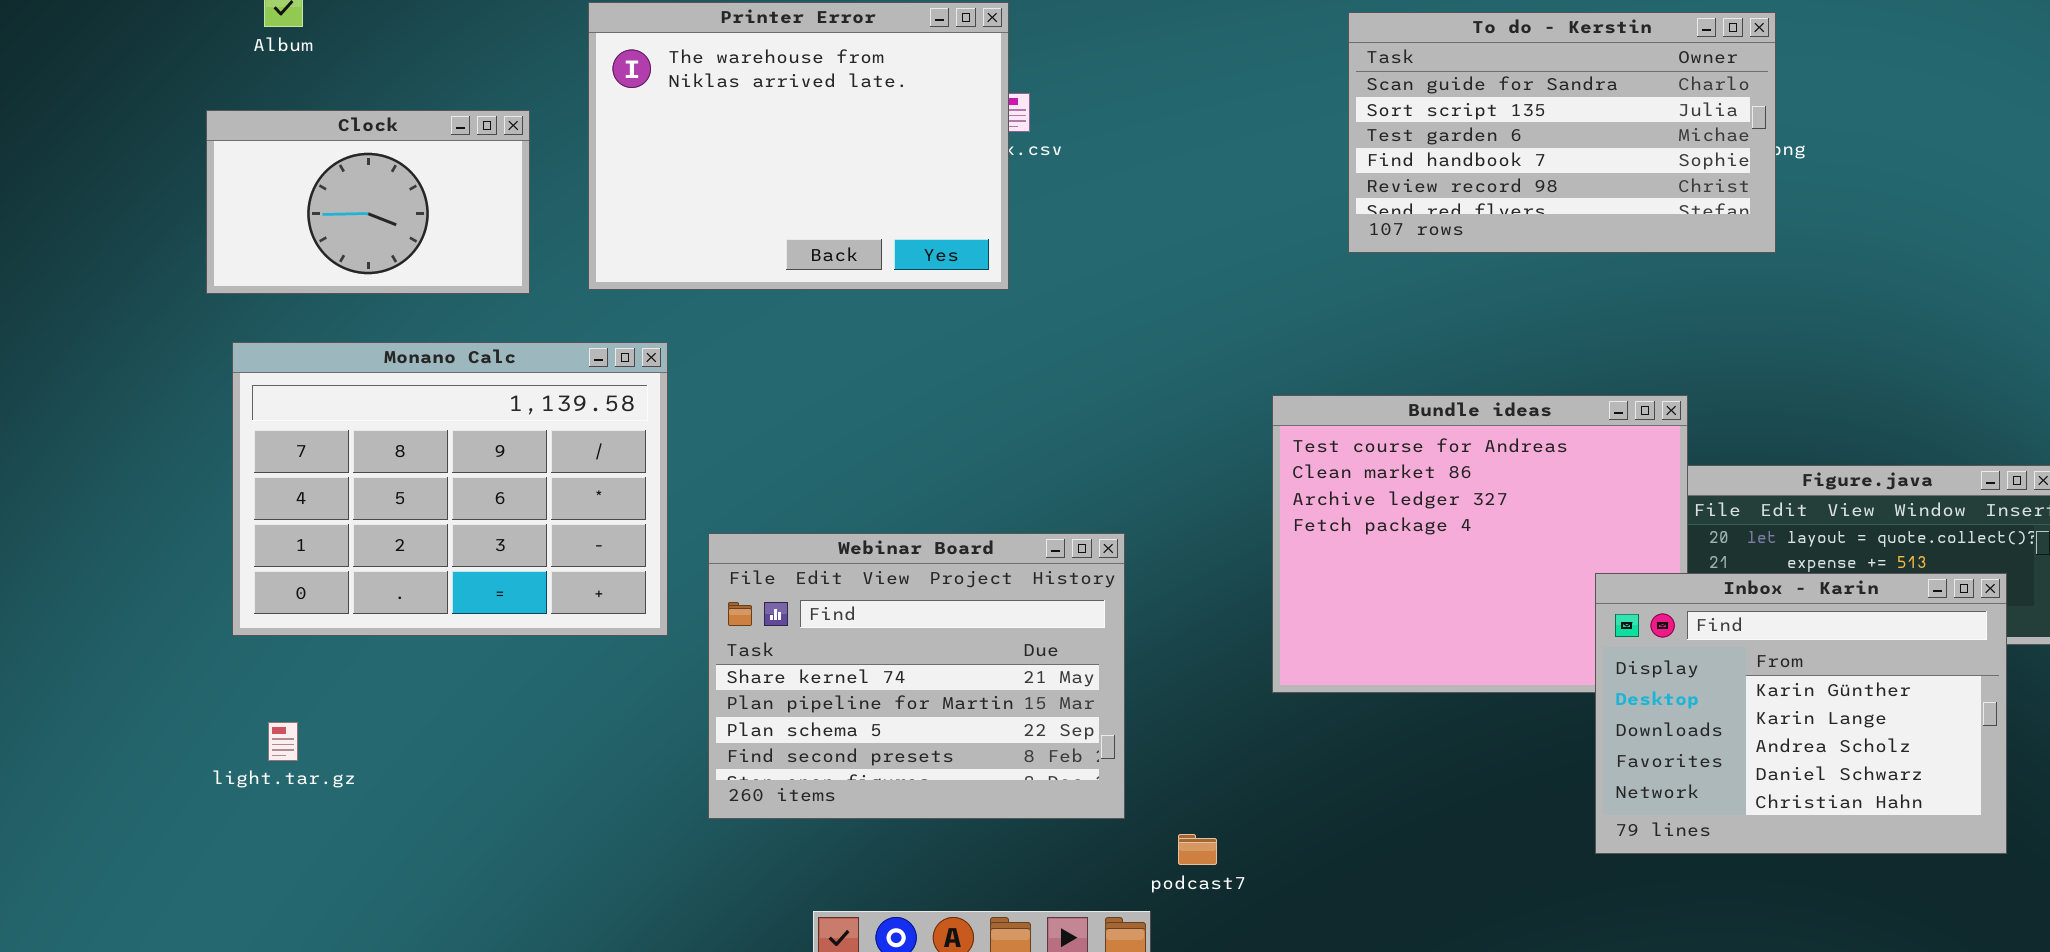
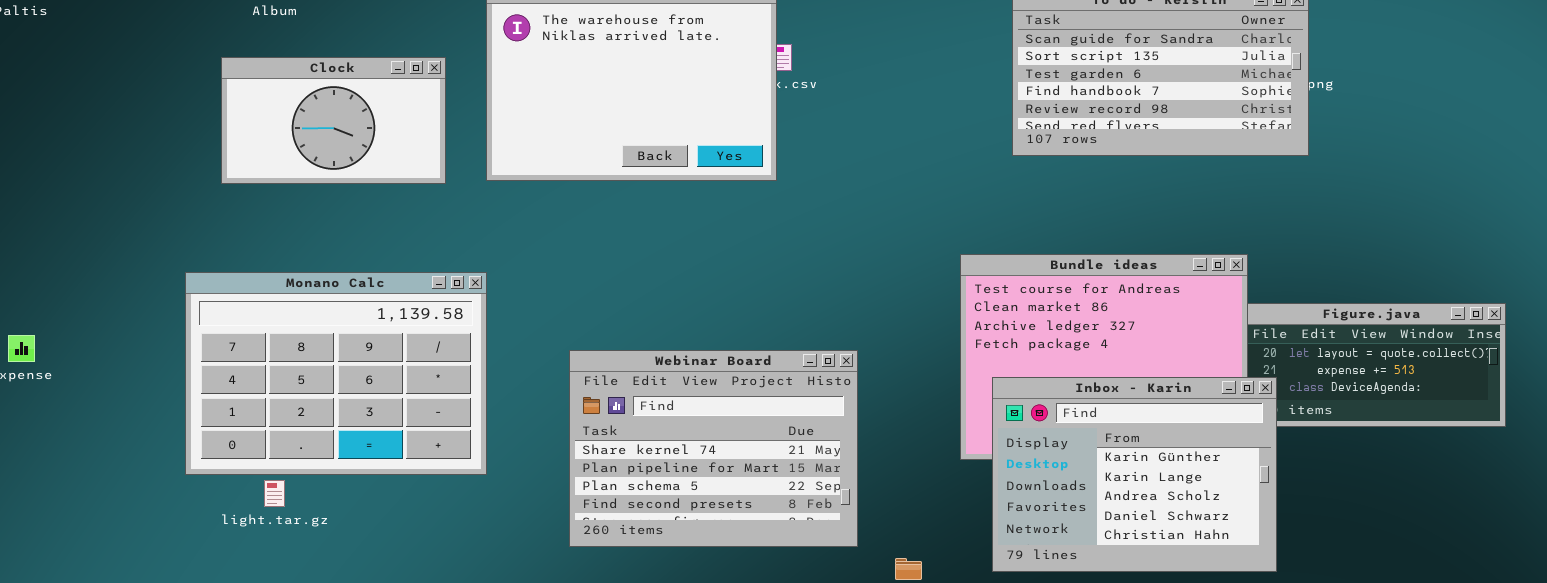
Monano Calc: [232,342,668,636] -> [185,272,487,475], moved
Inbox - Karin: [1595,573,2007,854] -> [992,377,1277,572], moved

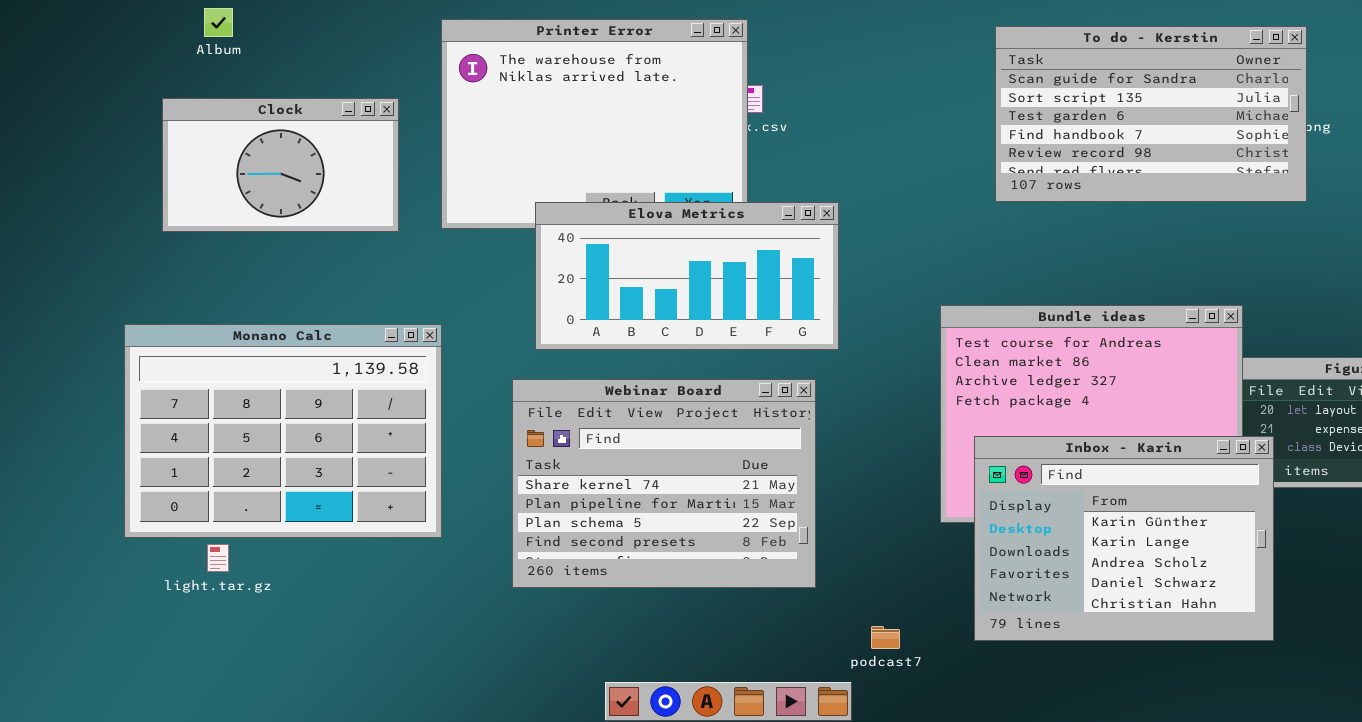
Elova Metrics: none -> [535,202,839,350], opened
Webinar Board: [569,350,858,547] -> [512,379,816,588], moved

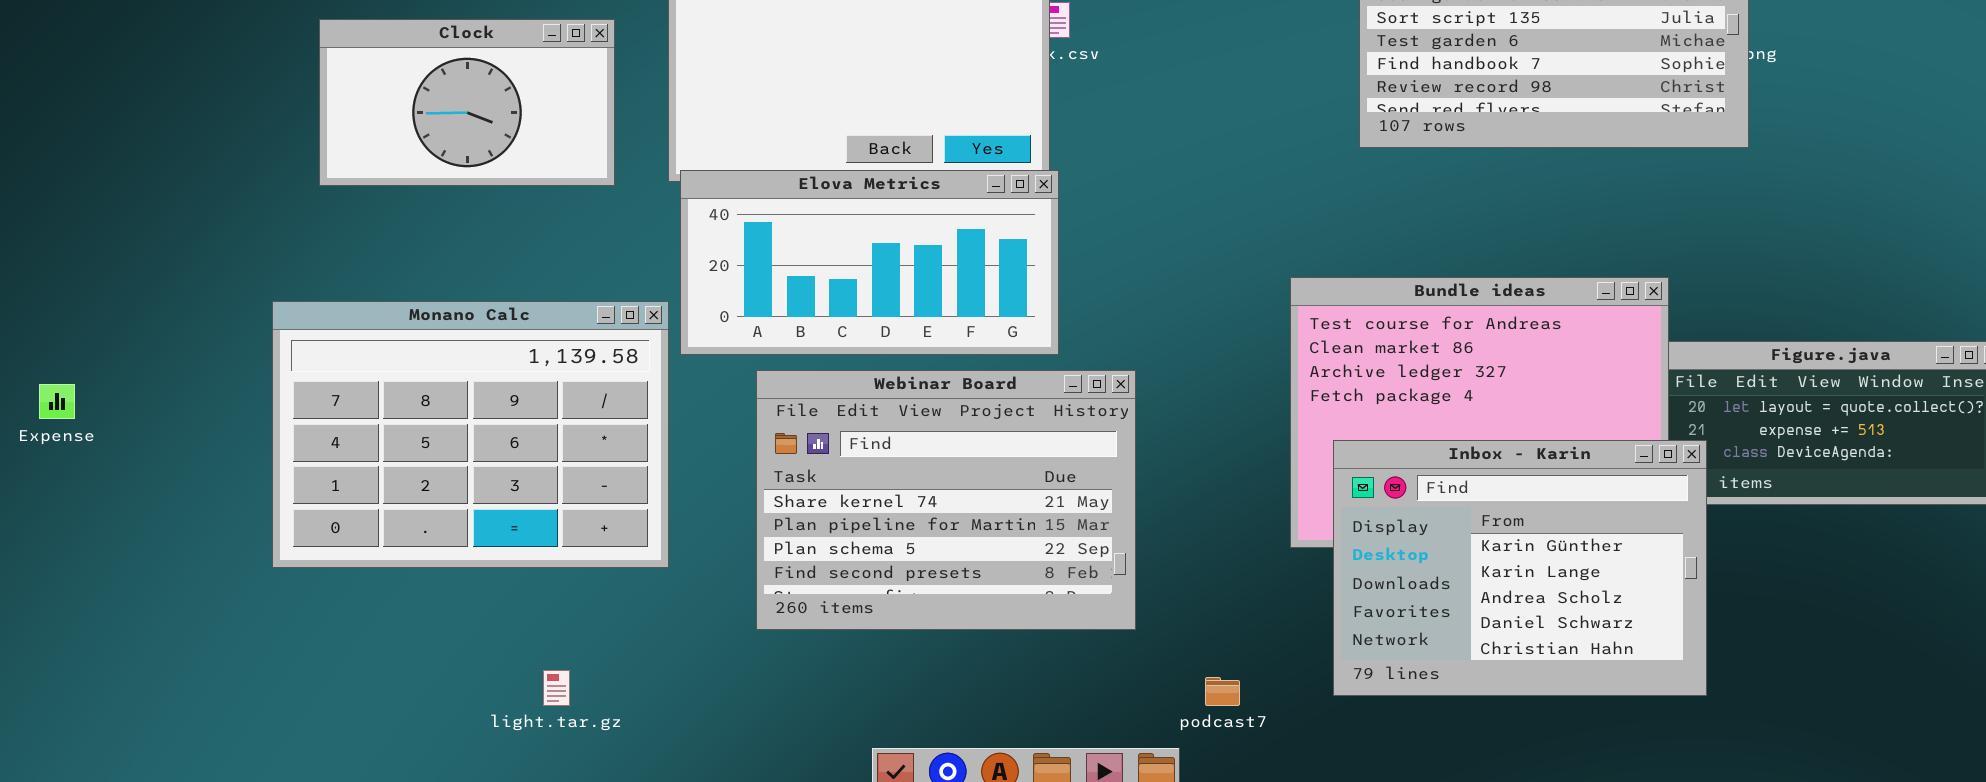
Elova Metrics: [535,202,839,350] -> [680,170,1059,355], moved
light.tar.gz: [207,544,229,572] -> [543,670,570,706], moved

